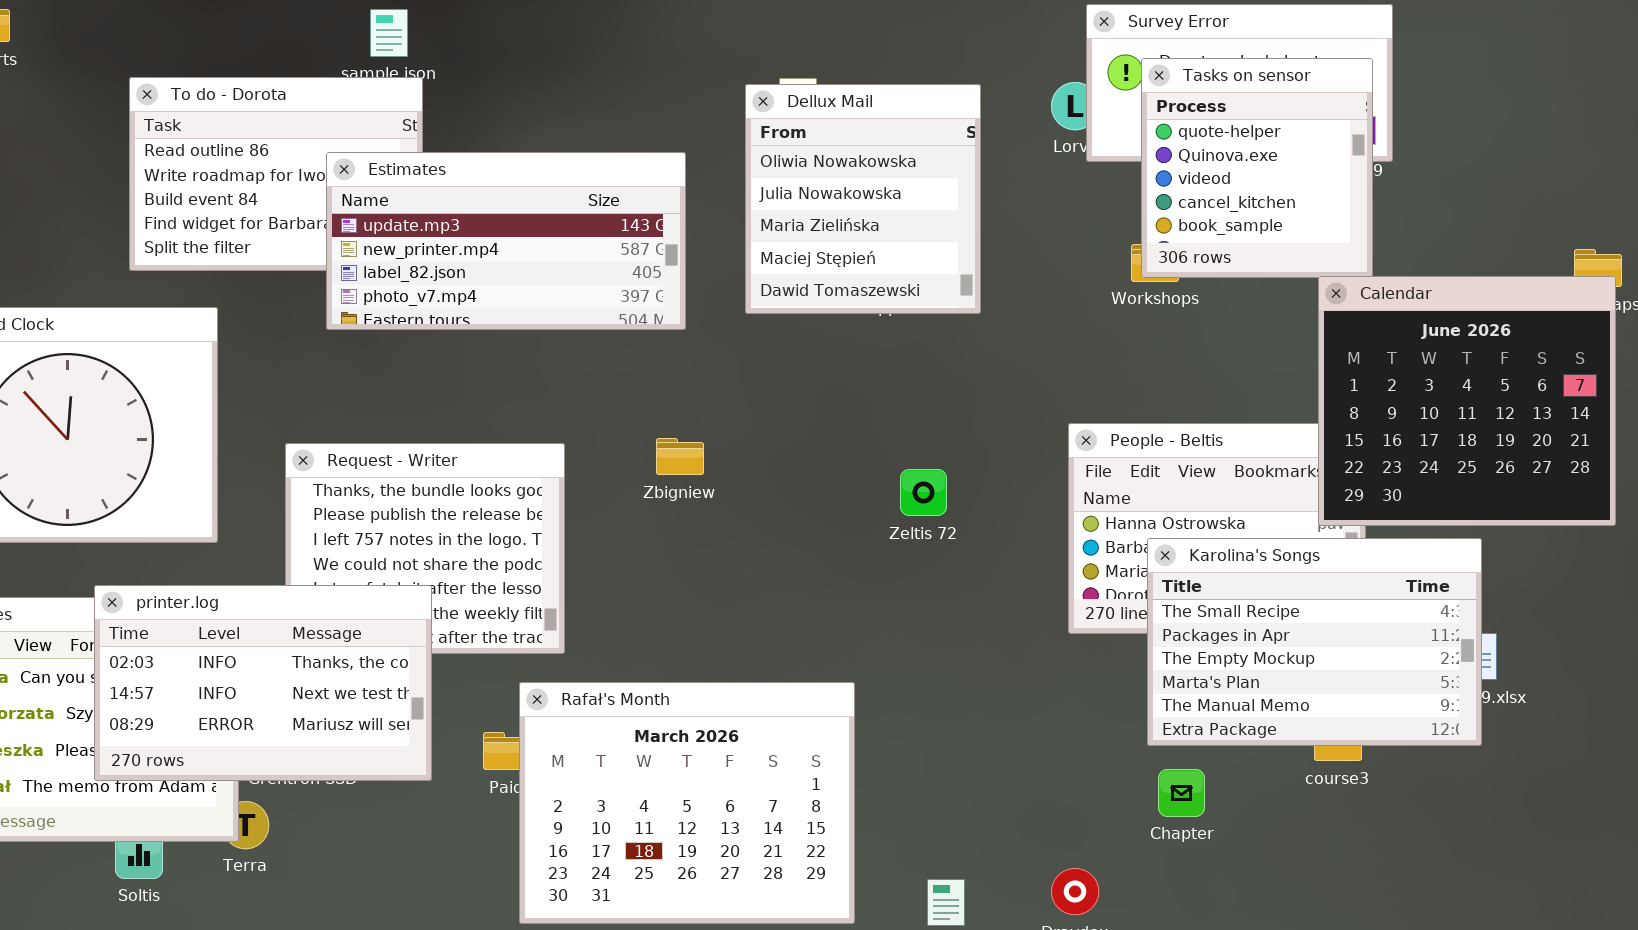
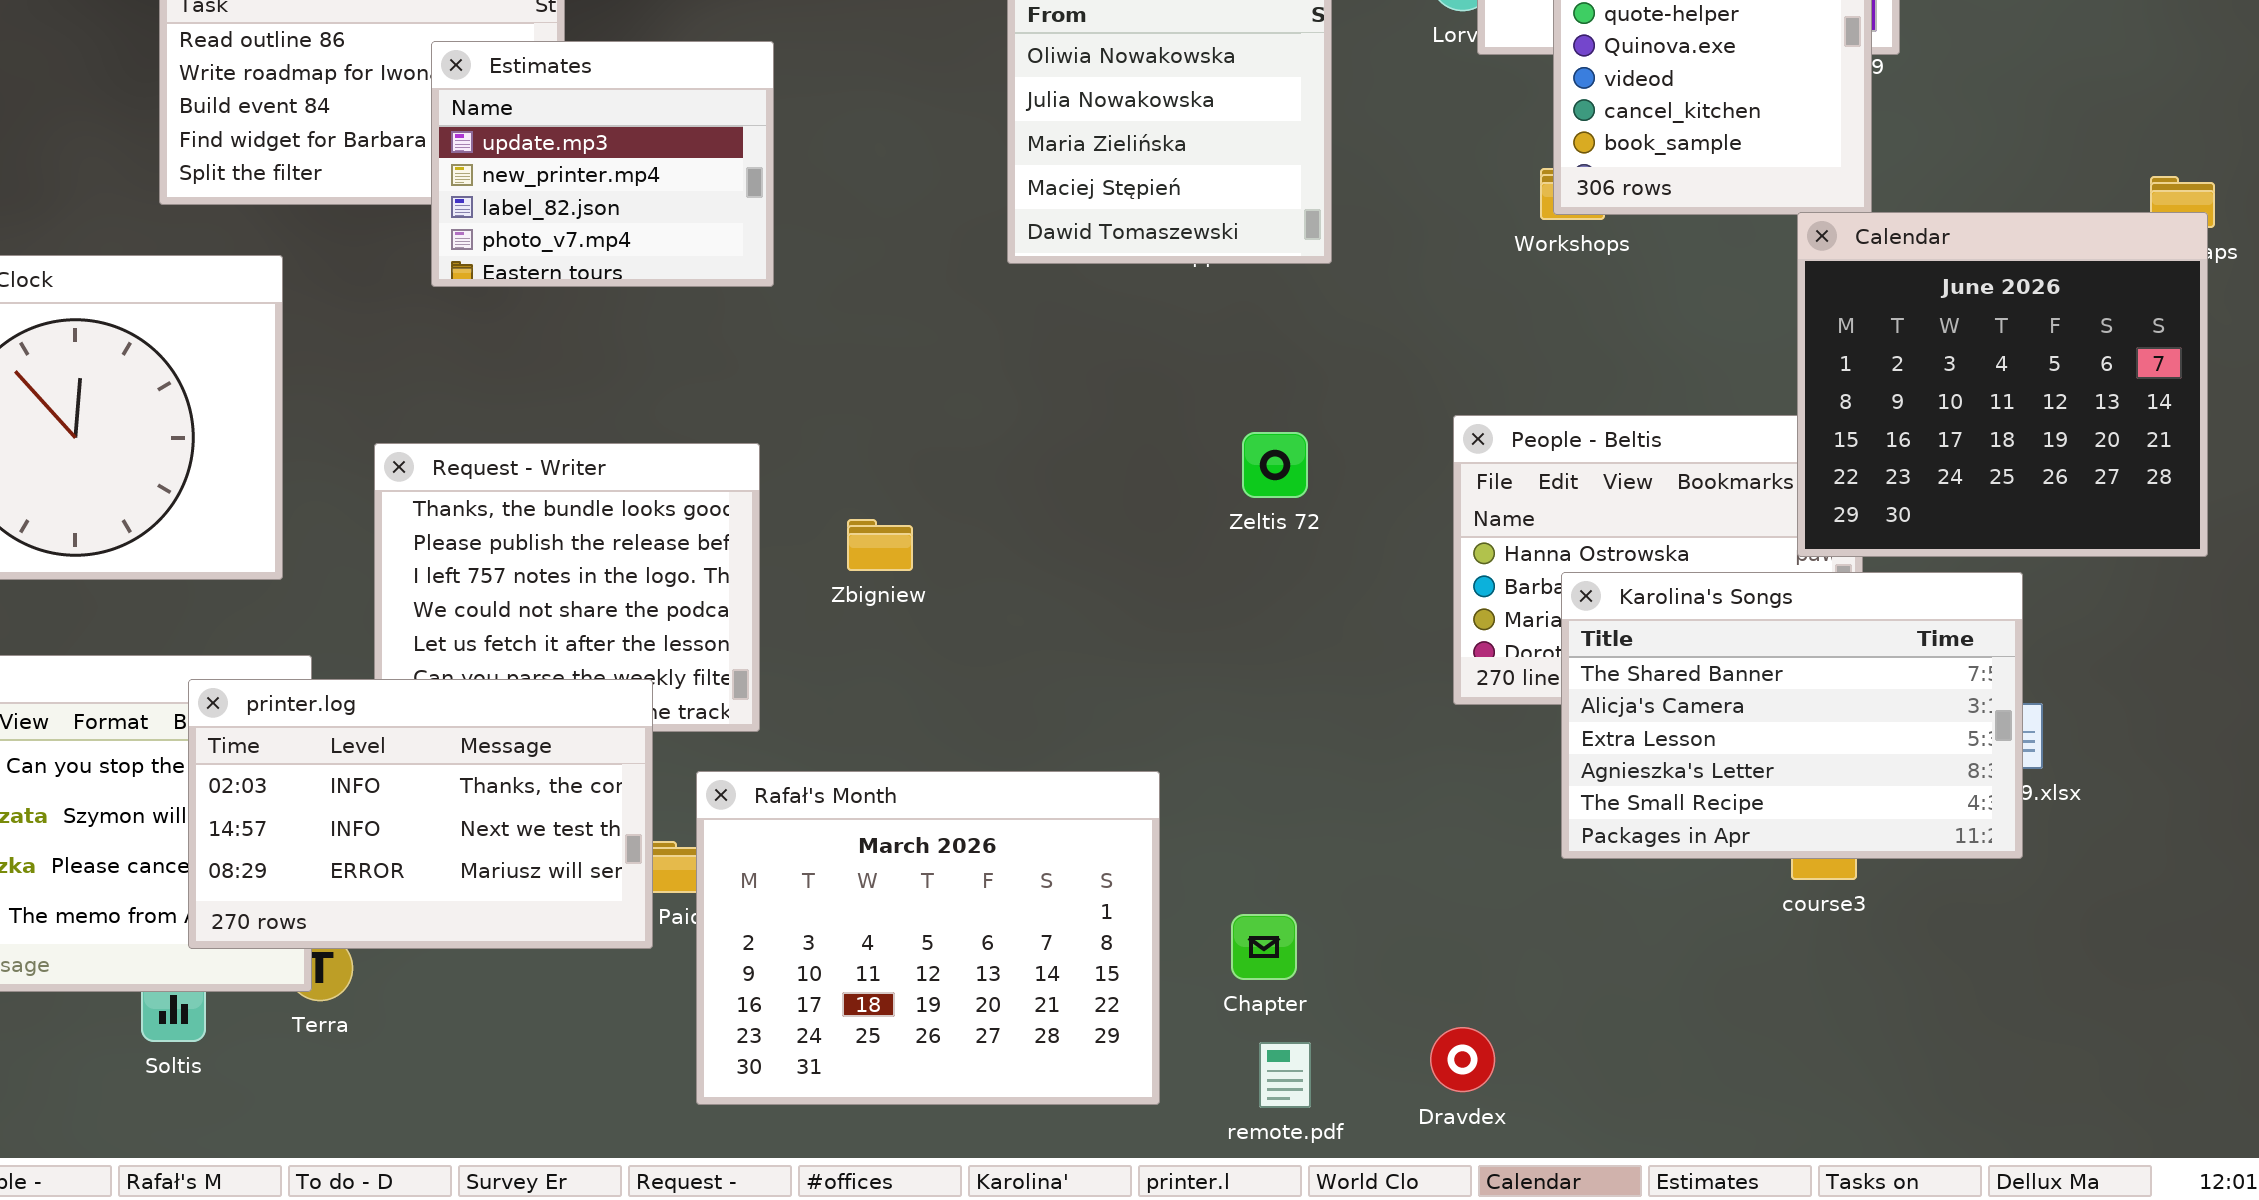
Estimates: [326,152,686,330] -> [431,41,774,287], resized
Zbigniew: [656,438,704,475] -> [847,519,913,571], moved
Zeltis 72: [900,469,947,516] -> [1242,432,1308,498], moved
Karolina's Songs: [1147,538,1482,746] -> [1561,572,2023,859], scrolled up 4 rows
printer.log: [94,585,432,781] -> [188,679,653,949], moved
Chapter: [1158,769,1205,817] -> [1231,914,1297,980], moved

